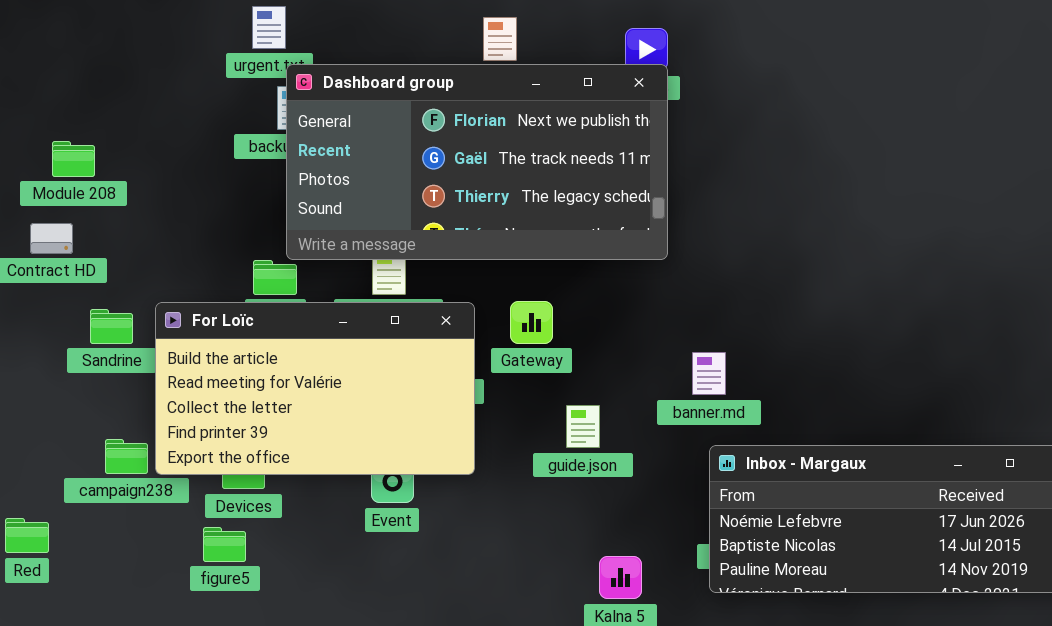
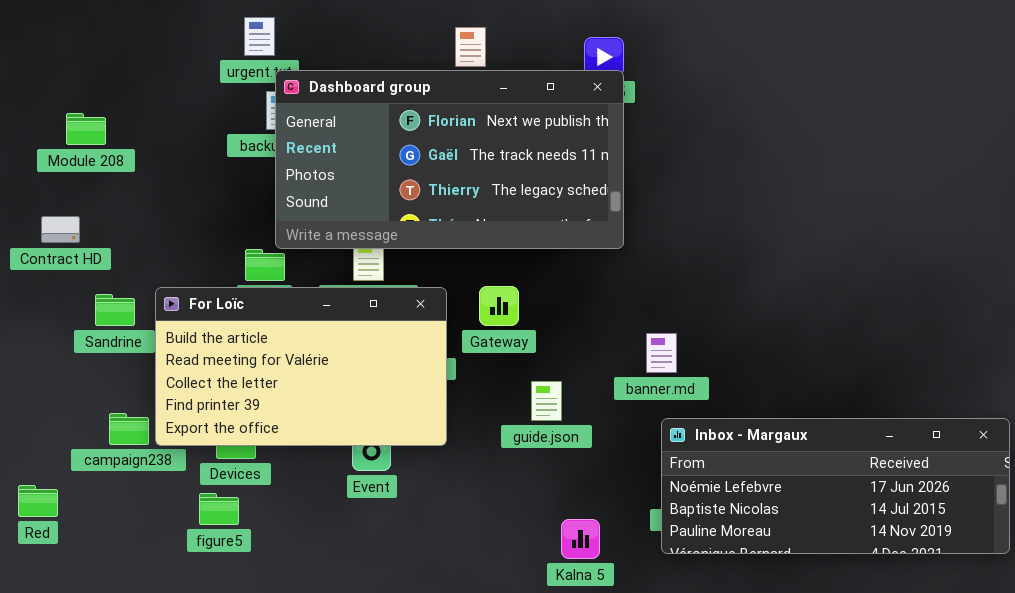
Module 208: [52,141,95,177] -> [66,113,106,145], moved

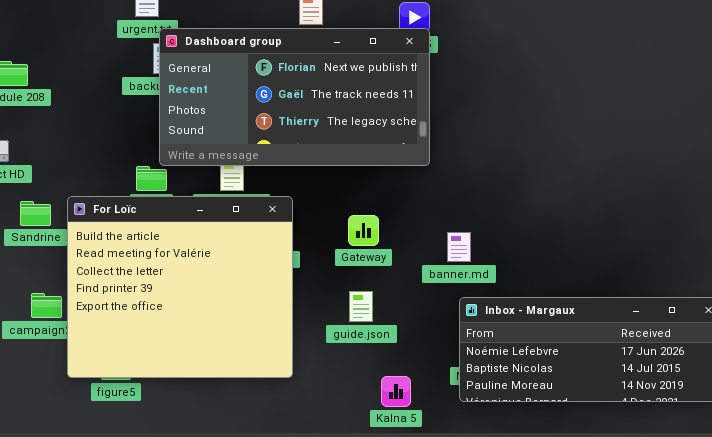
Gateway: [479,286,519,326] -> [348,215,379,246], moved
For Loïc: [155,287,447,446] -> [67,196,293,378], resized
guide.json: [531,381,562,421] -> [349,291,373,322], moved

